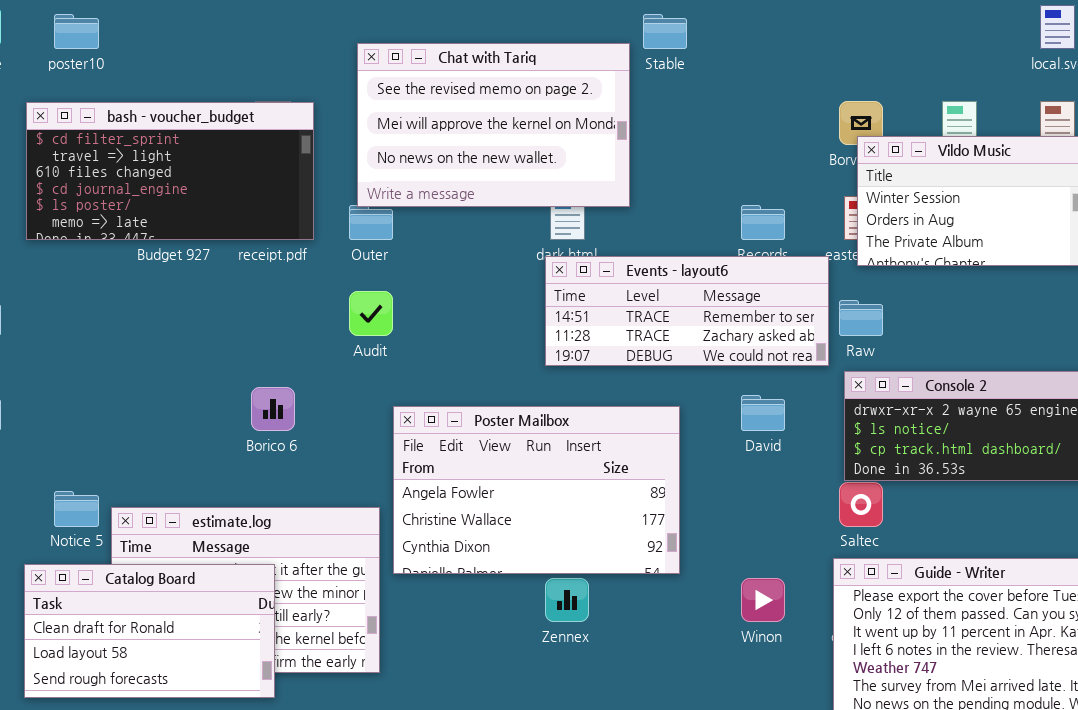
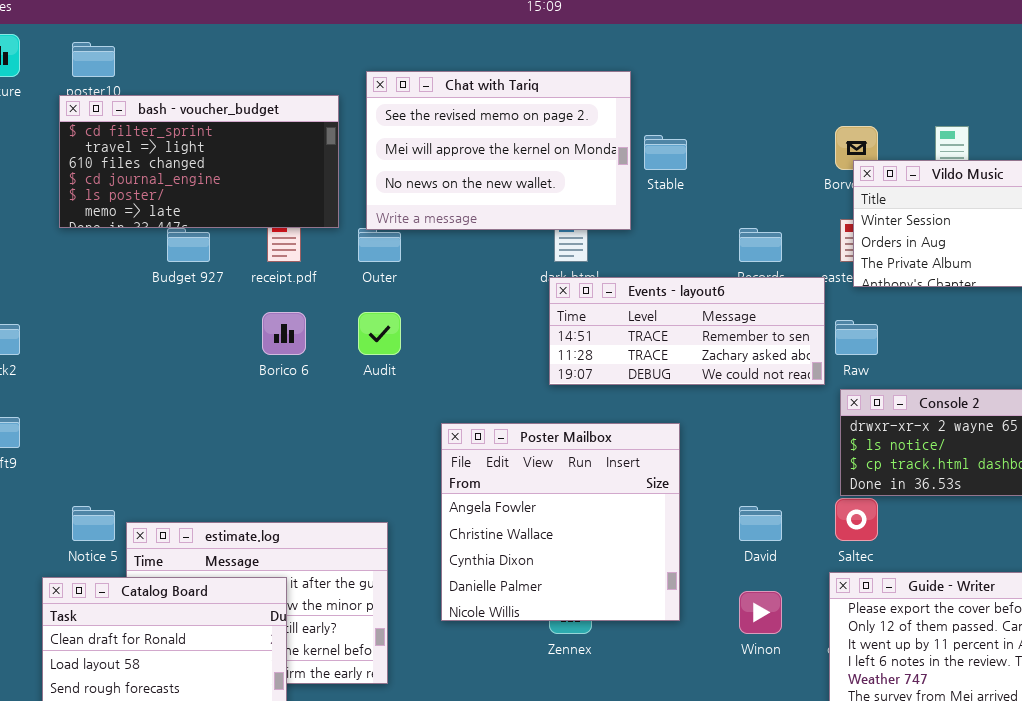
Stable: [643,14,687,49] -> [644,135,687,170], moved
bash - voucher_budget: [26,102,314,240] -> [59,95,339,228], moved
Borico 6: [251,387,295,431] -> [262,312,306,355], moved
David: [741,395,785,431] -> [739,506,782,541], moved
Poster Mailbox: [393,406,680,574] -> [441,423,680,621], resized

